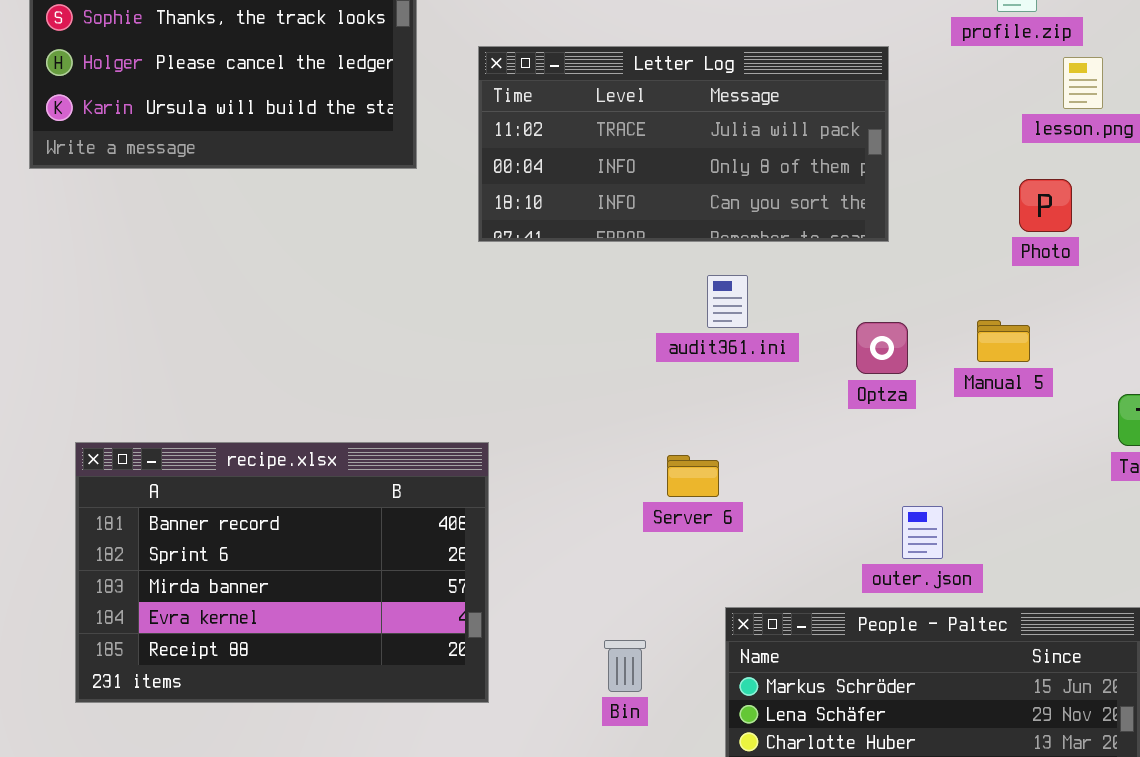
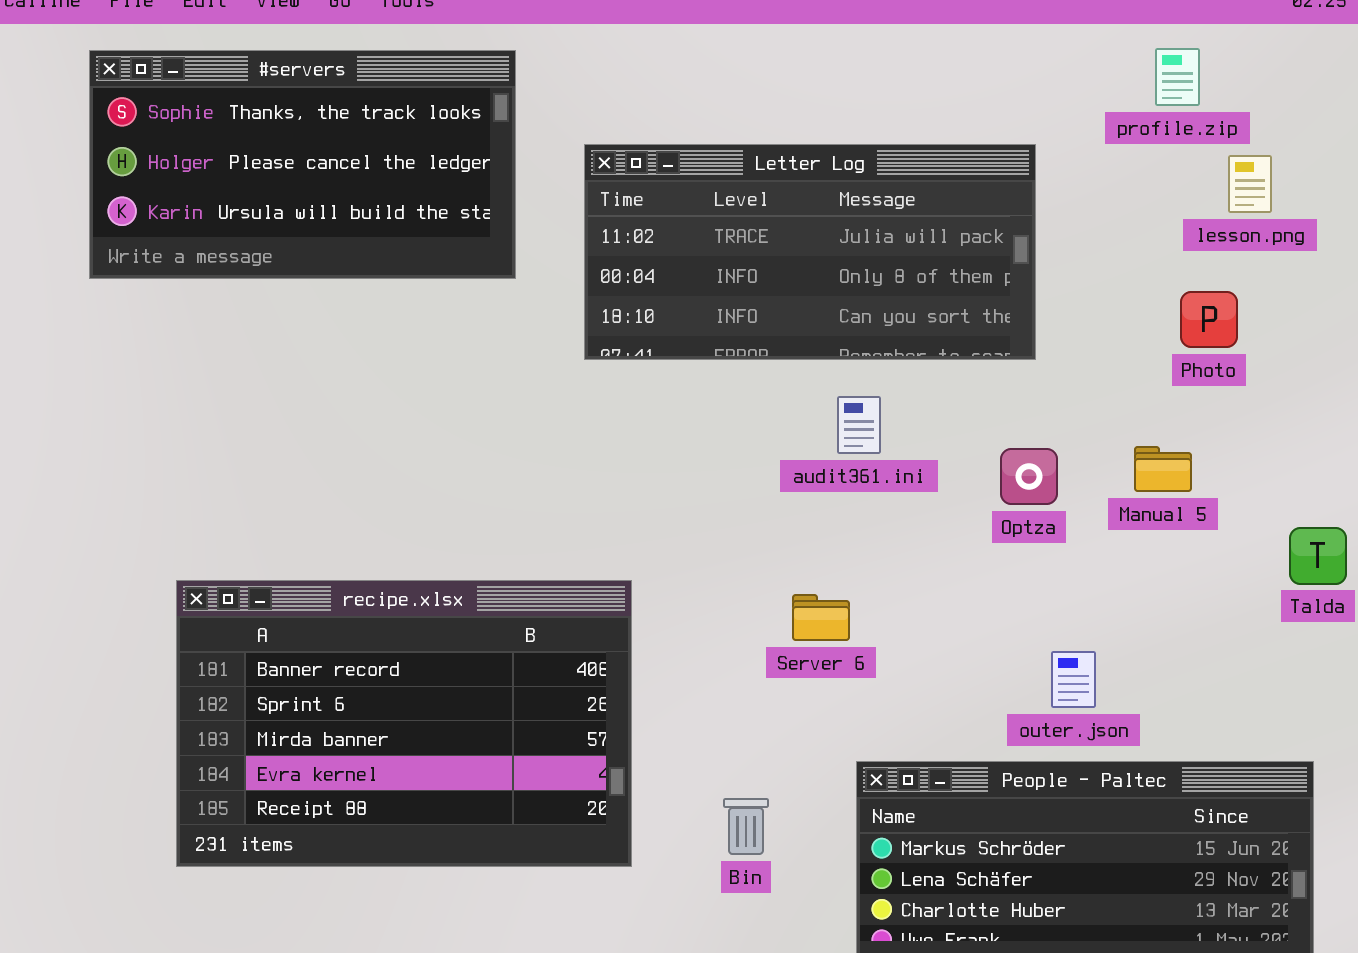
recipe.xlsx: [75,442,489,703] -> [176,580,632,867], moved

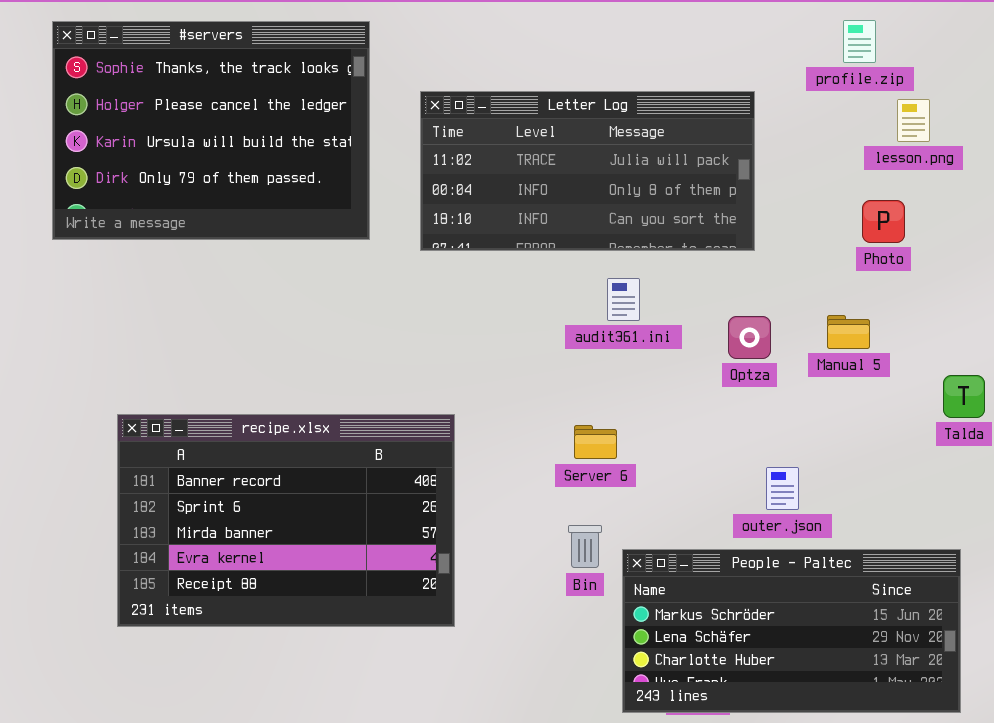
#servers: [89,50,516,279] -> [52,21,370,240], resized
Bin: [723,798,769,855] -> [568,525,602,568], moved

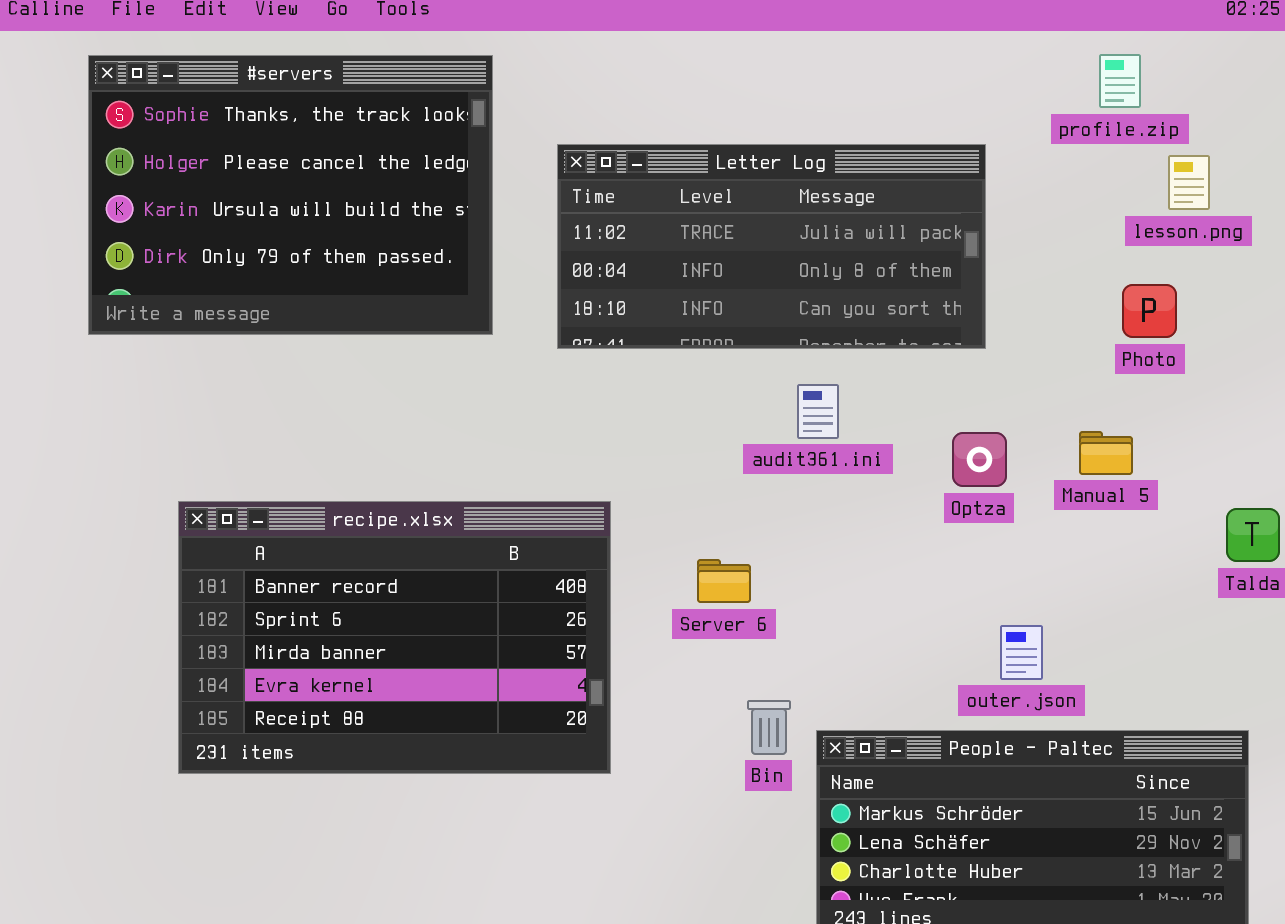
recipe.xlsx: [117,414,455,627] -> [178,501,611,774], moved
Server 6: [574,425,617,459] -> [697,559,751,603], moved

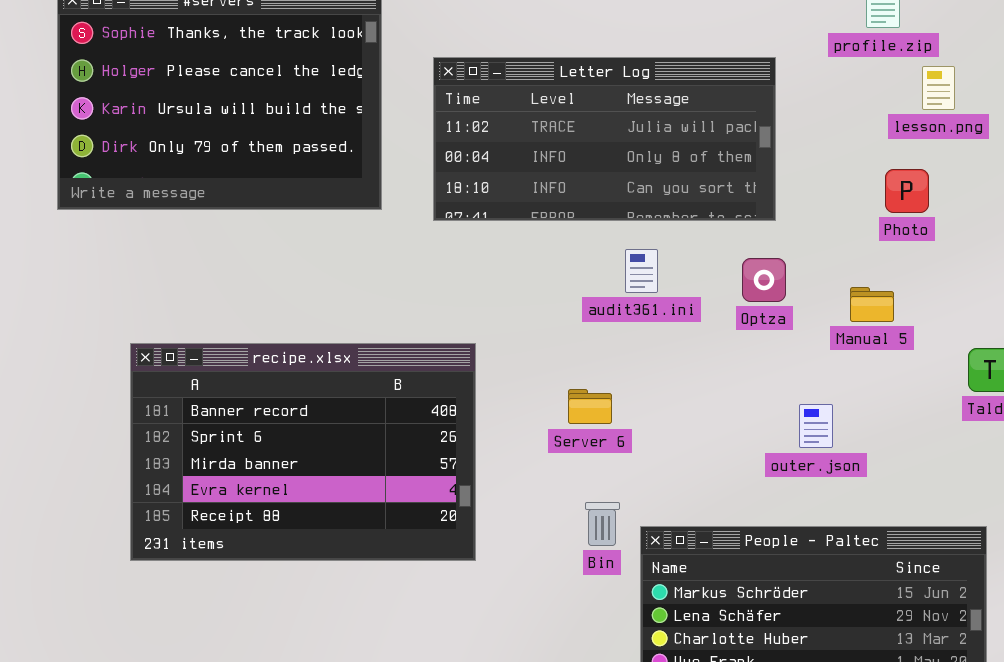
Optza: [952,432,1007,487] -> [742,258,786,302], moved
Server 6: [697,559,751,603] -> [568,389,612,424], moved
outer.json: [1000,625,1043,680] -> [799,404,833,448], moved

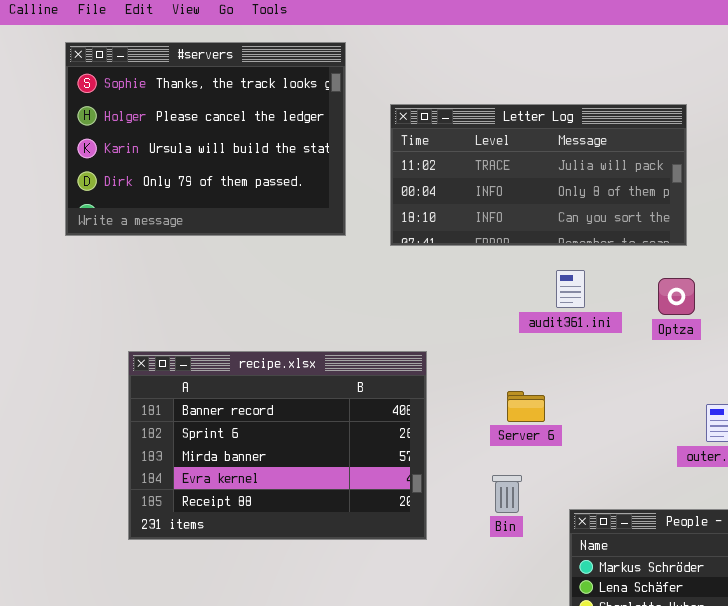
Bin: [585,502,620,546] -> [492,475,522,513], moved

